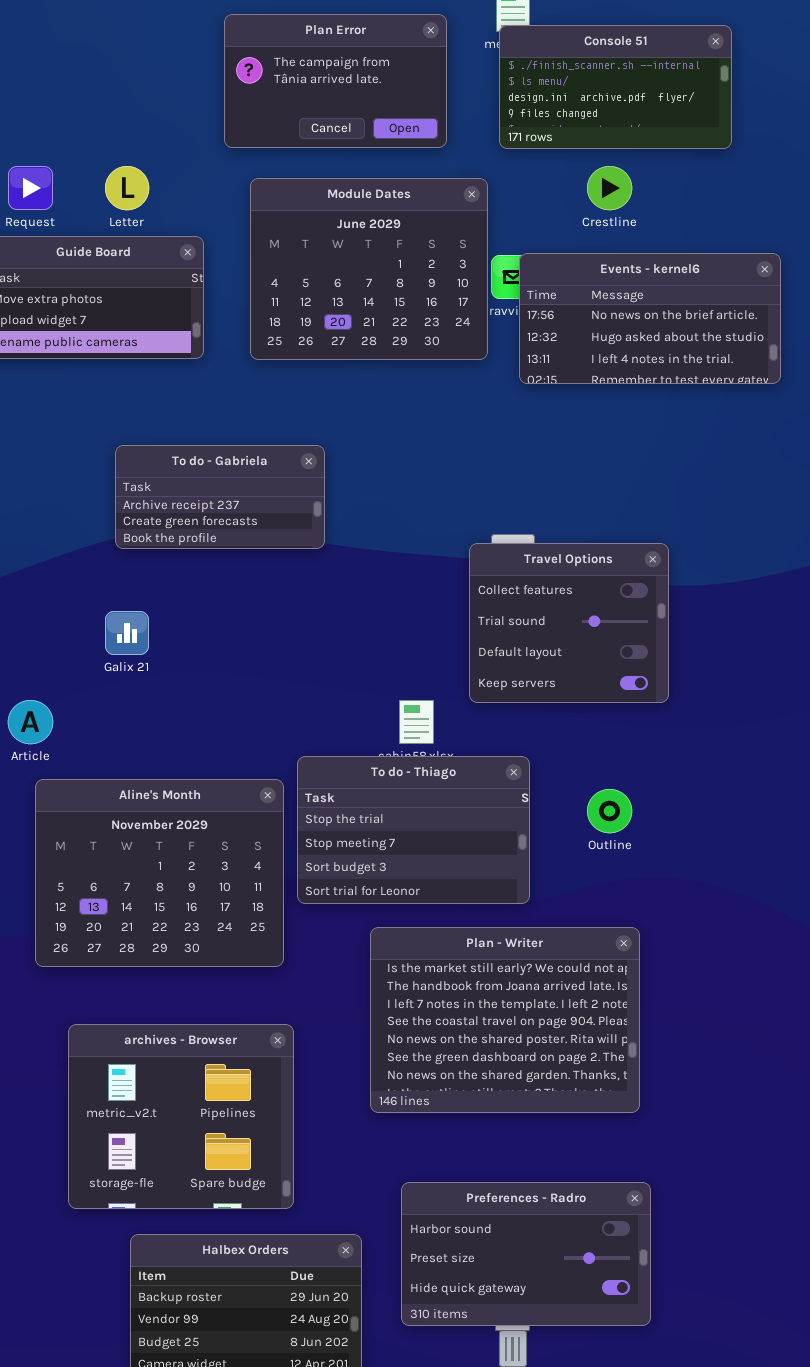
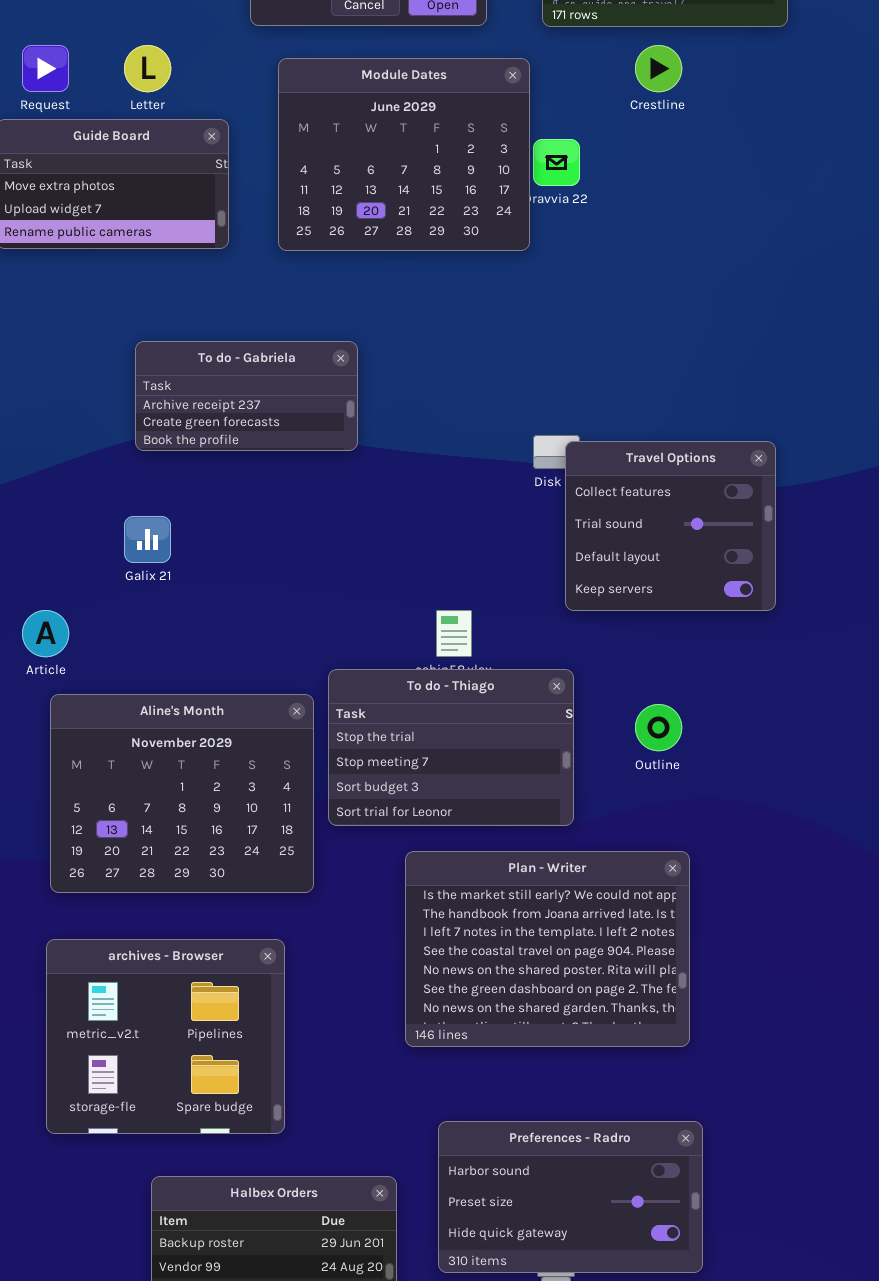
Events - kernel6: [519,253,781,384] -> none, closed
Travel Options: [469,543,669,703] -> [565,441,776,611], moved
archives - Browser: [68,1024,294,1209] -> [46,939,285,1134], moved

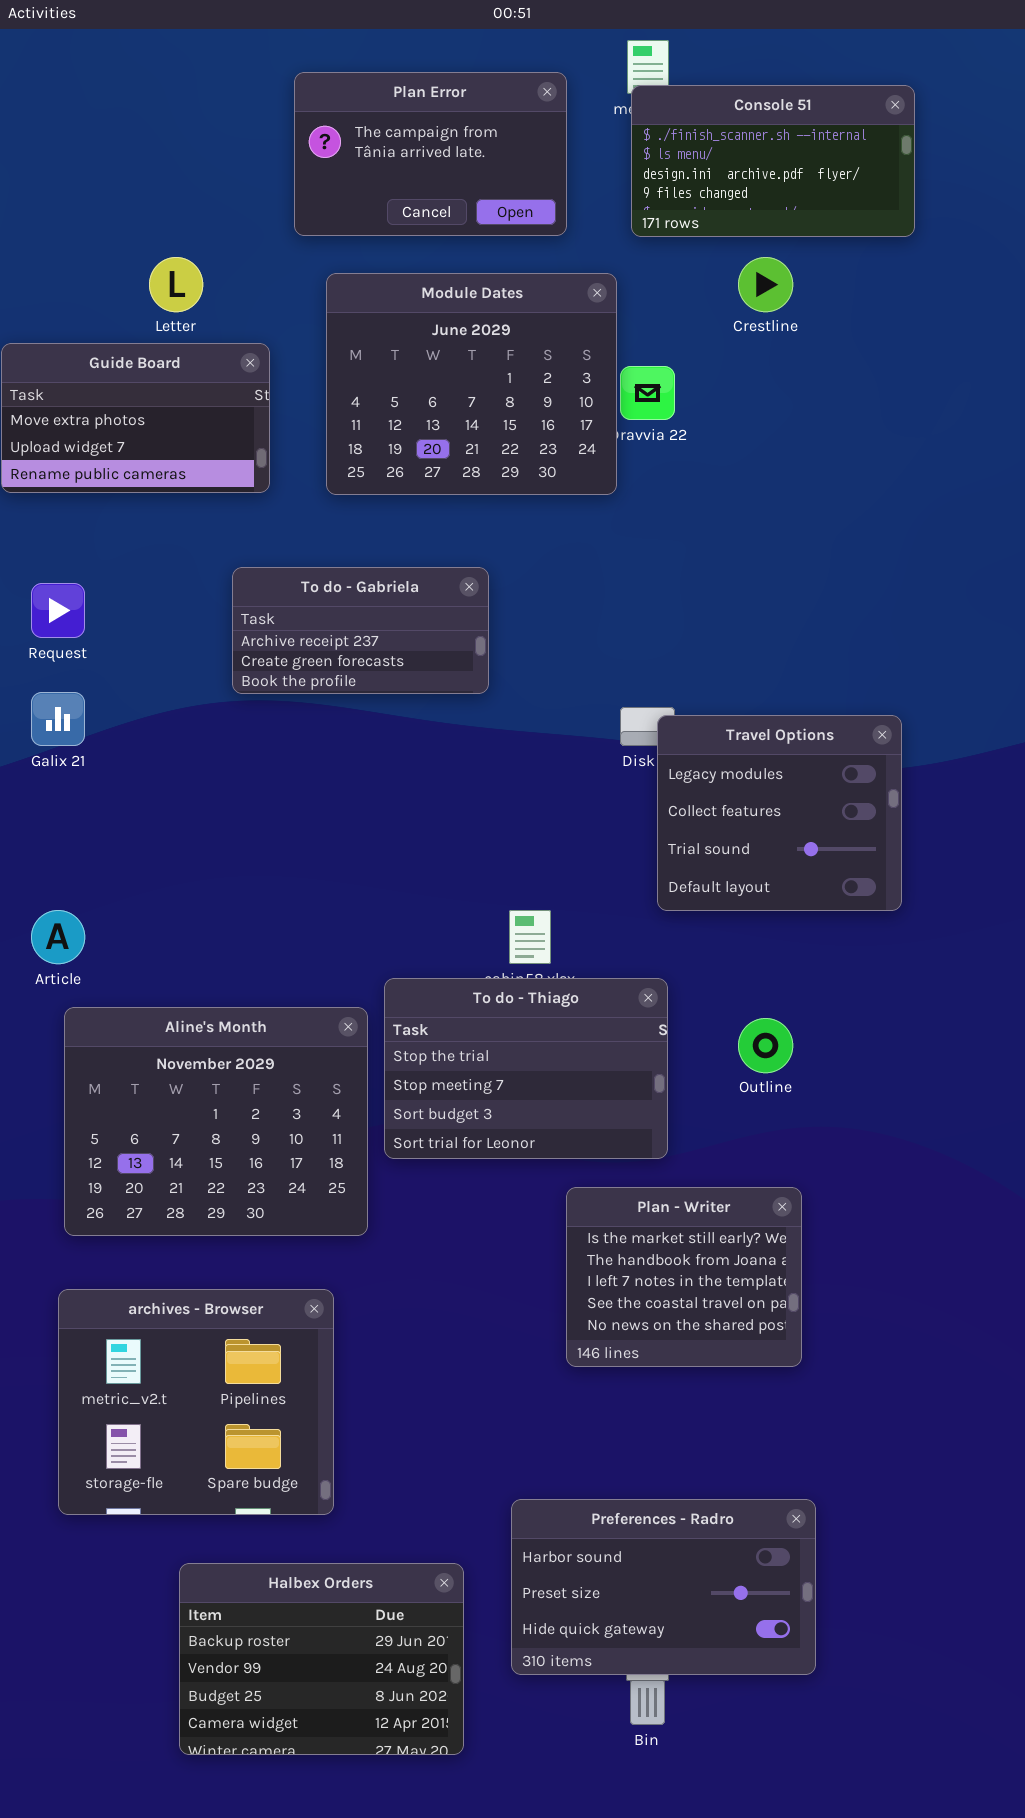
Request: [22,45,69,92] -> [31,583,85,638], moved
To do - Gabriela: [135,341,358,451] -> [232,567,489,694], moved
Travel Options: [565,441,776,611] -> [657,715,902,911], scrolled up 1 row
Galix 21: [124,516,171,563] -> [31,692,85,746], moved
Plan - Writer: [405,851,690,1047] -> [566,1187,802,1367], resized

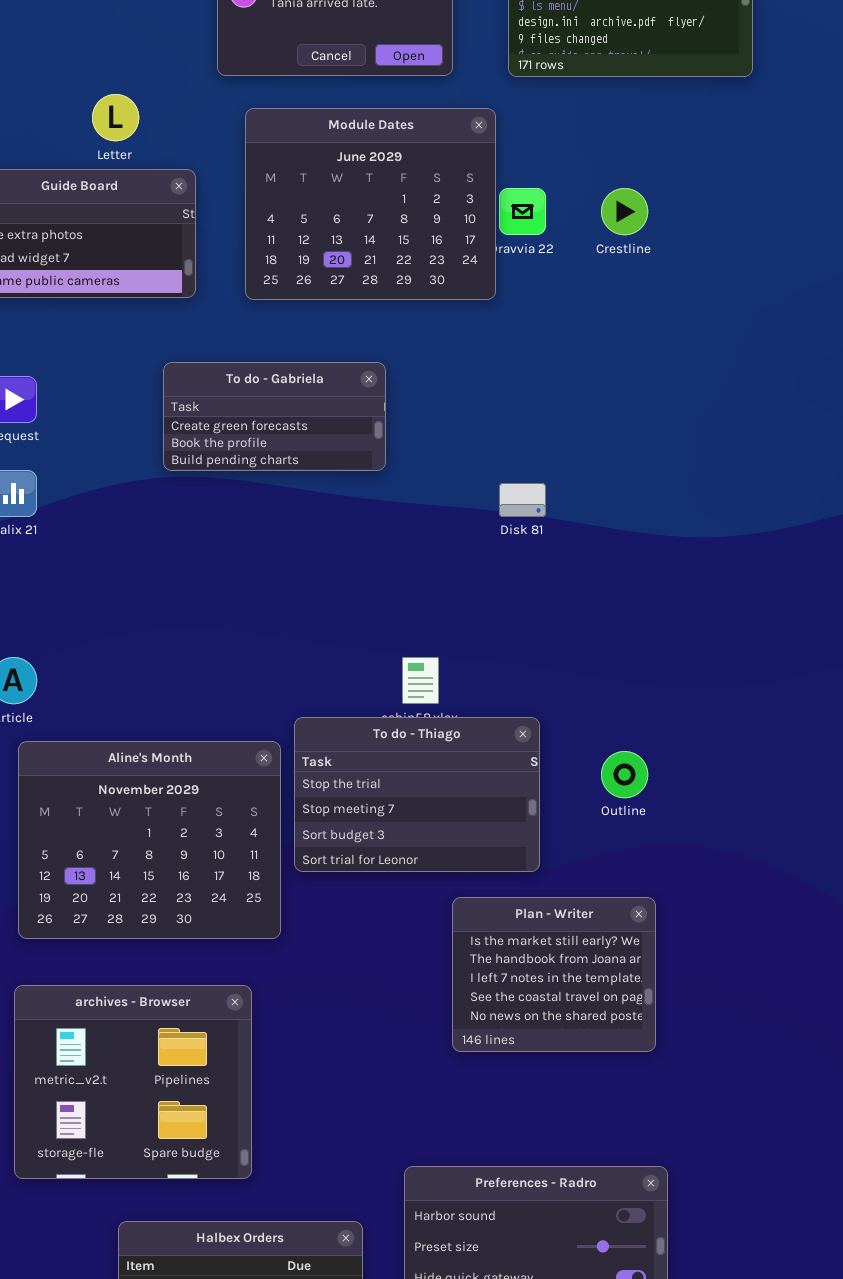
Crestline: [738,257,793,312] -> [601,188,648,235], moved
To do - Gabriela: [232,567,489,694] -> [163,362,386,471], scrolled down 1 row
Travel Options: [657,715,902,911] -> none, closed

